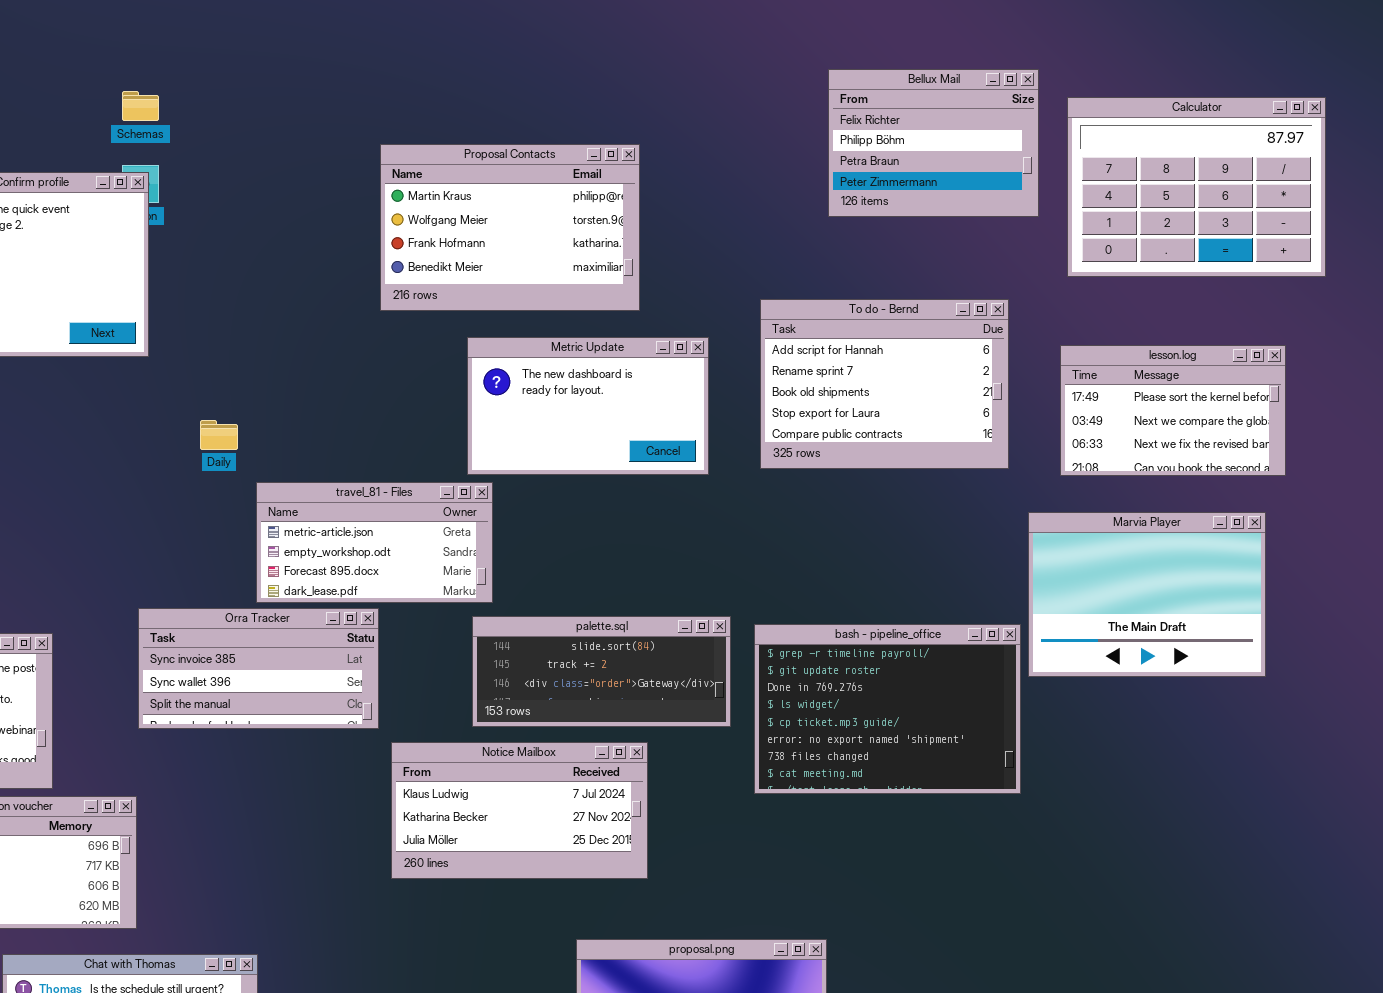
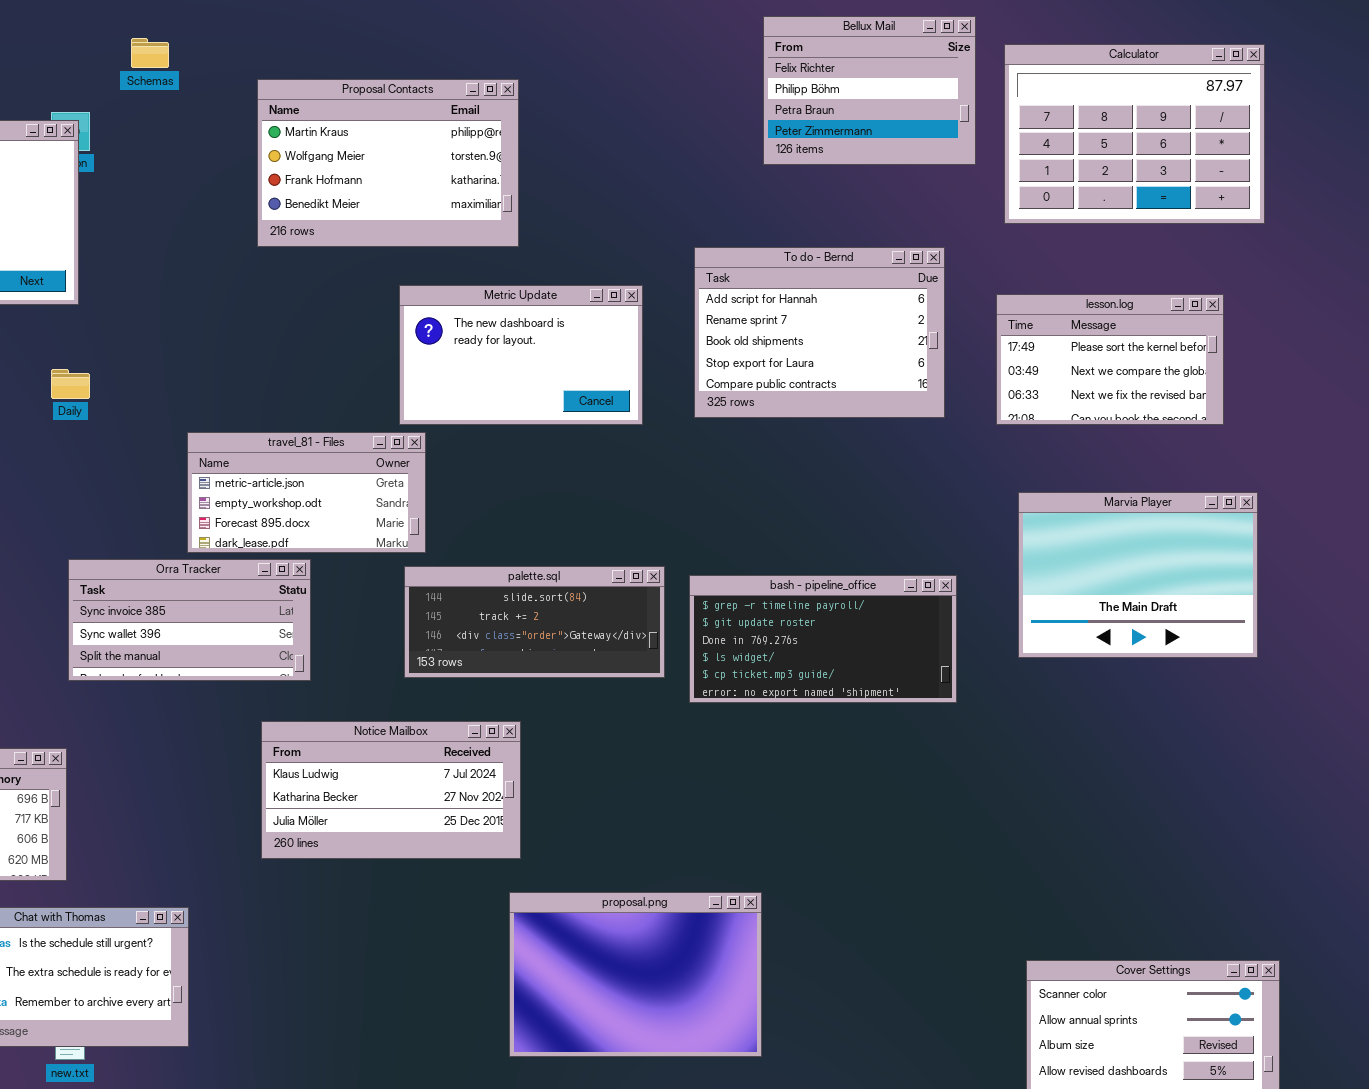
Schemas: [122,91,159,121] -> [131,38,169,68], moved
Proposal Contacts: [380,144,640,311] -> [257,79,519,247], moved
Daily: [200,420,238,450] -> [51,369,90,399], moved
Marvia Player: [1028,512,1266,677] -> [1018,492,1258,658], moved
bash - pipeline_office: [754,624,1021,794] -> [689,575,957,703], resized
Notice Mailbox: [391,742,648,879] -> [261,721,521,859], moved

